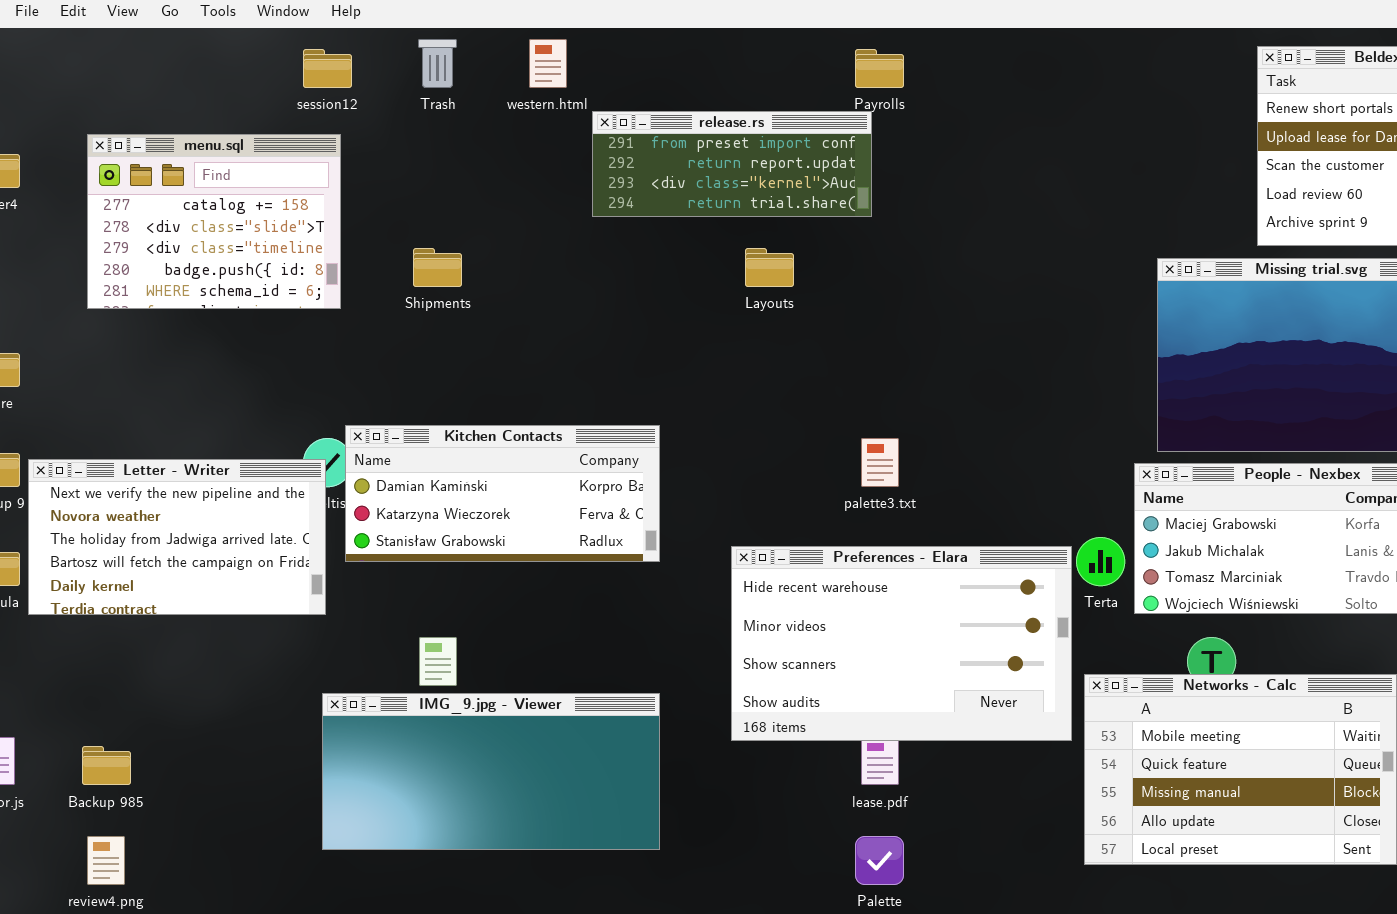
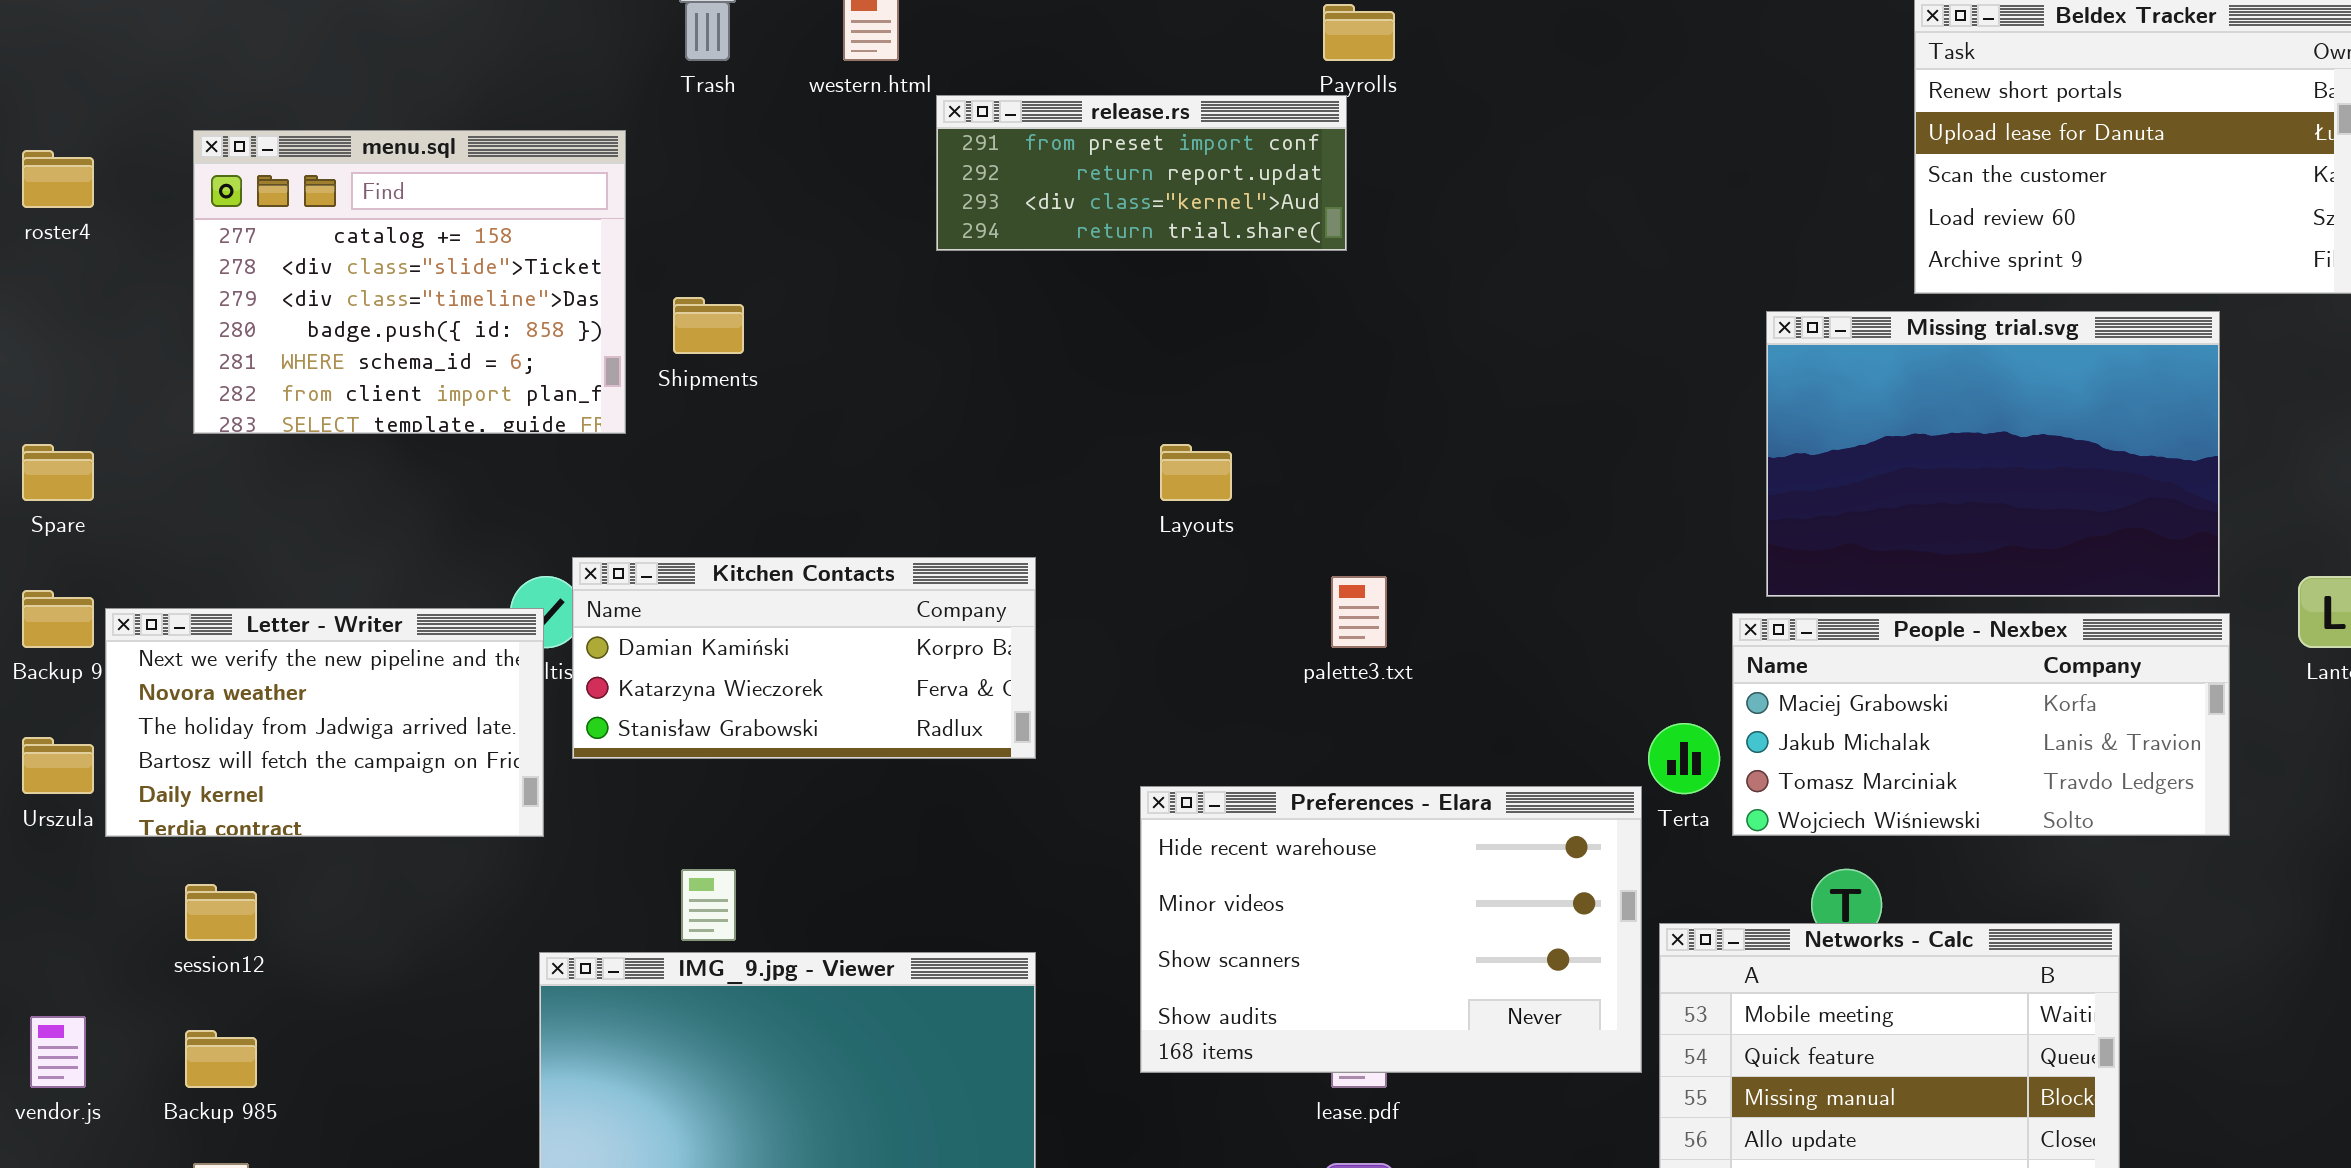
session12: [303,49,352,88] -> [185,884,257,941], moved
menu.sql: [87,134,341,309] -> [193,130,626,434], resized
Layouts: [745,248,794,287] -> [1160,444,1232,501], moved
Preferences - Elara: [731,546,1072,741] -> [1140,786,1642,1073], moved

